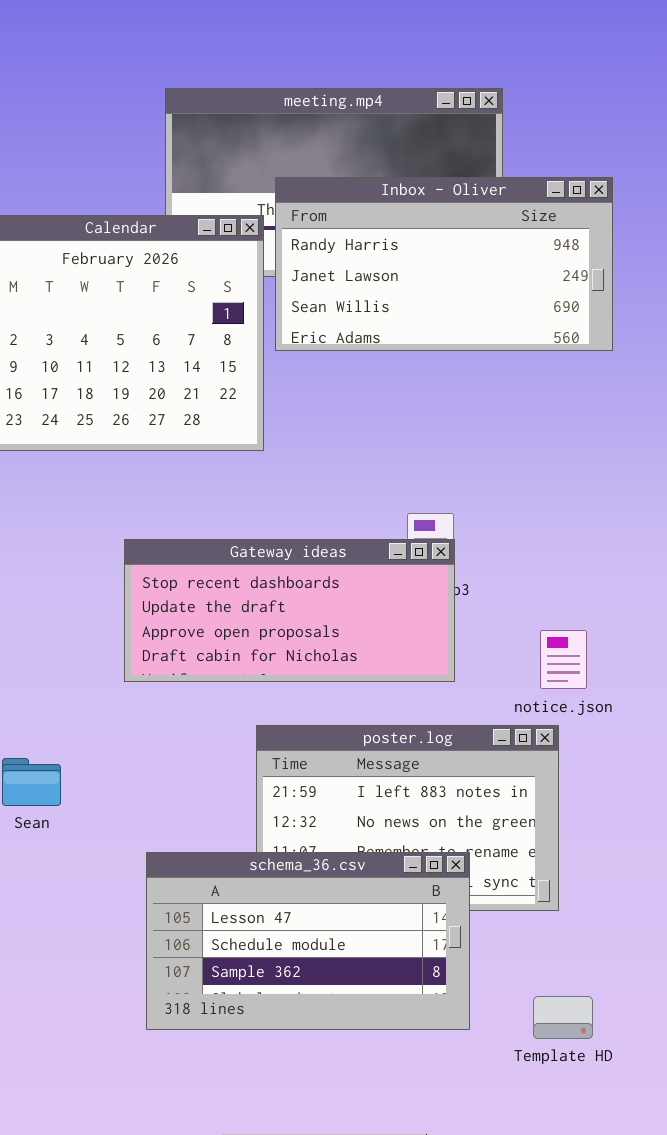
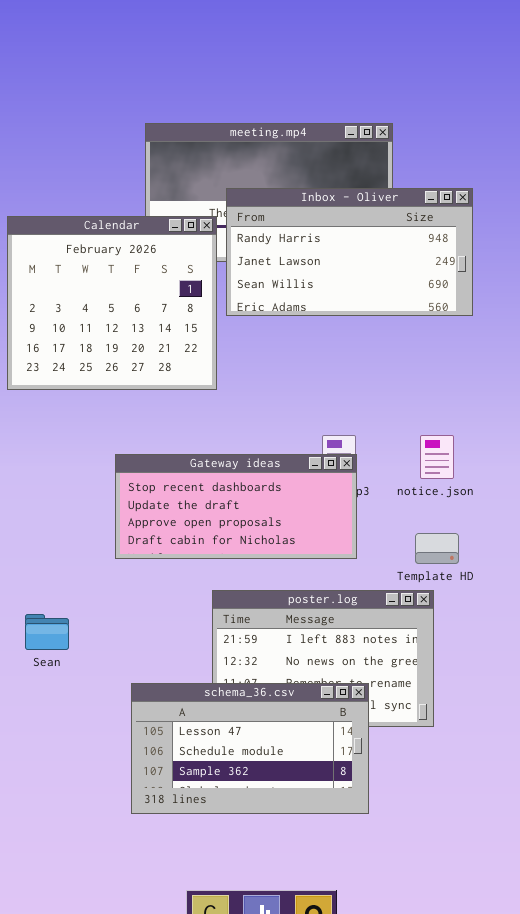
notice.json: [540,630,587,689] -> [420,435,454,479], moved
Template HD: [533,996,593,1039] -> [415,533,459,564], moved

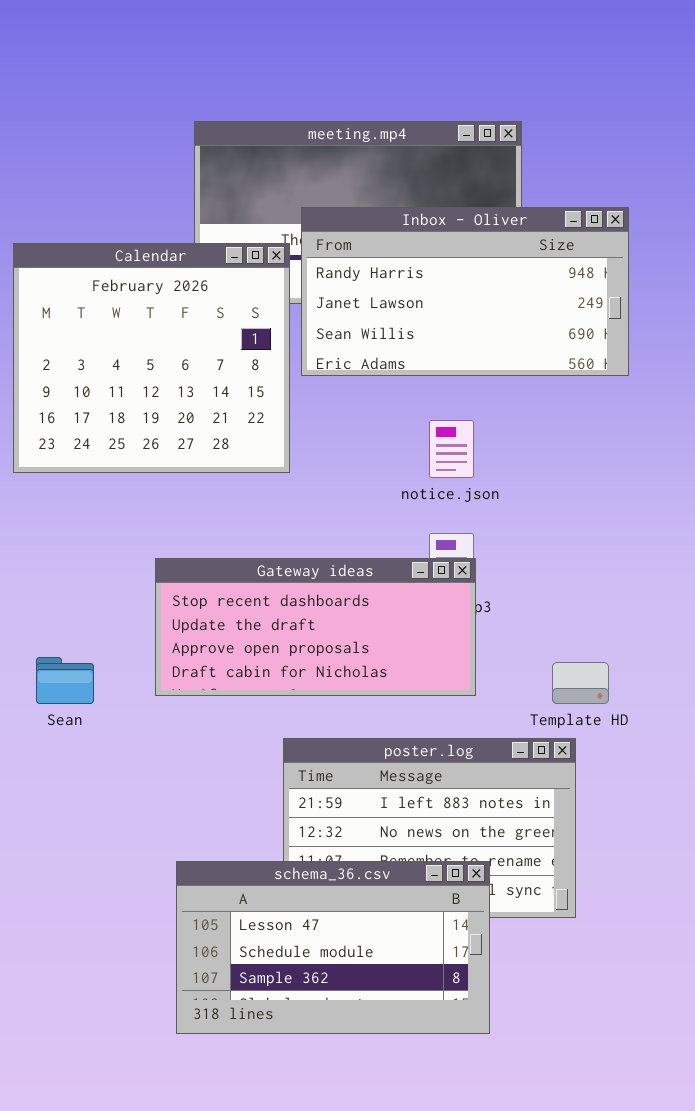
notice.json: [420,435,454,479] -> [429,420,474,478], moved
Sean: [25,614,69,650] -> [36,657,94,704], moved

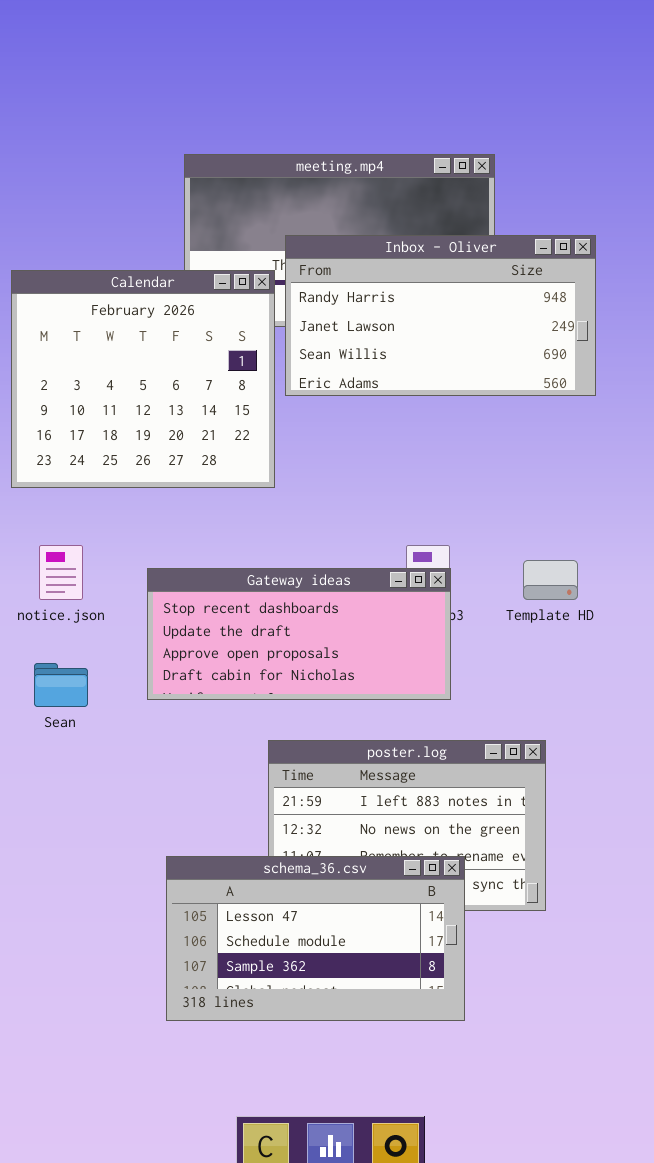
notice.json: [429,420,474,478] -> [39,545,83,600], moved
Template HD: [552,662,609,704] -> [523,560,578,600], moved

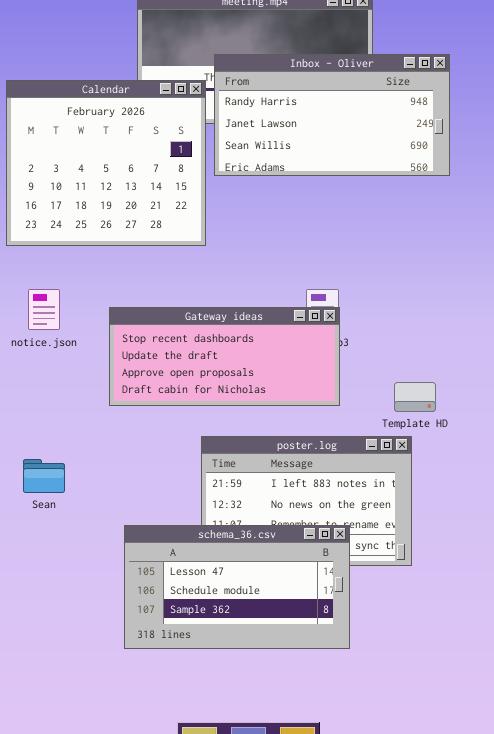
Template HD: [523,560,578,600] -> [394,382,436,412], moved
Sean: [34,663,88,707] -> [23,459,65,493], moved

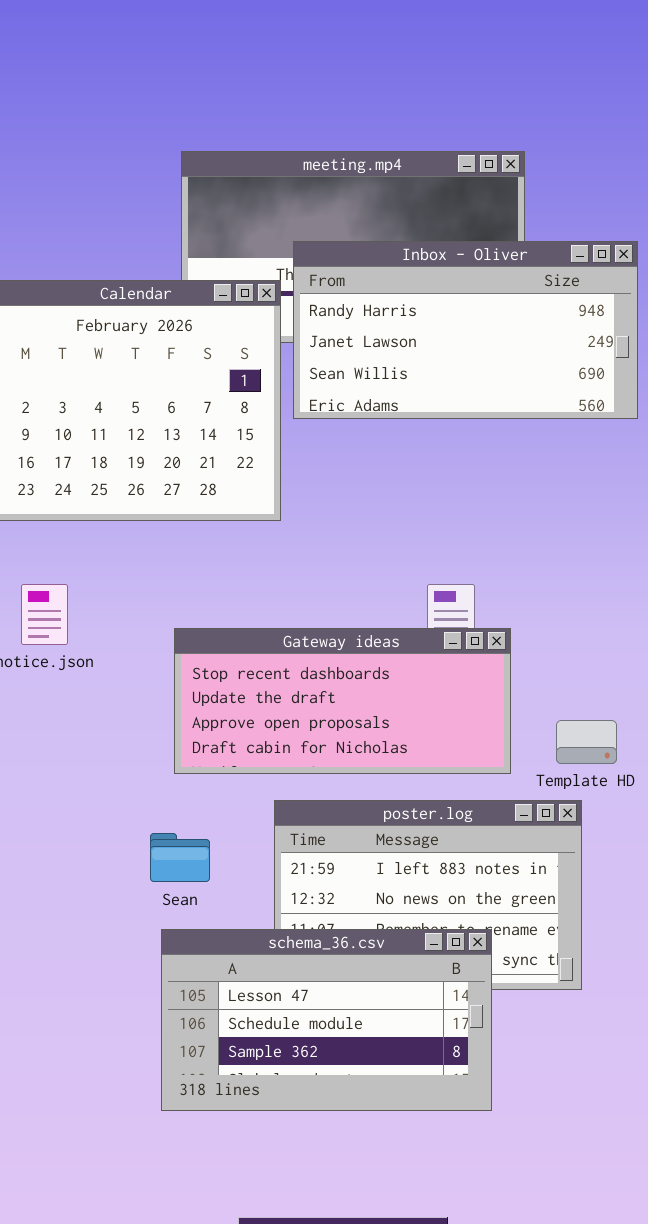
Gateway ideas: [109,307,340,406] -> [174,628,511,774], moved
Sean: [23,459,65,493] -> [150,833,210,882], moved

